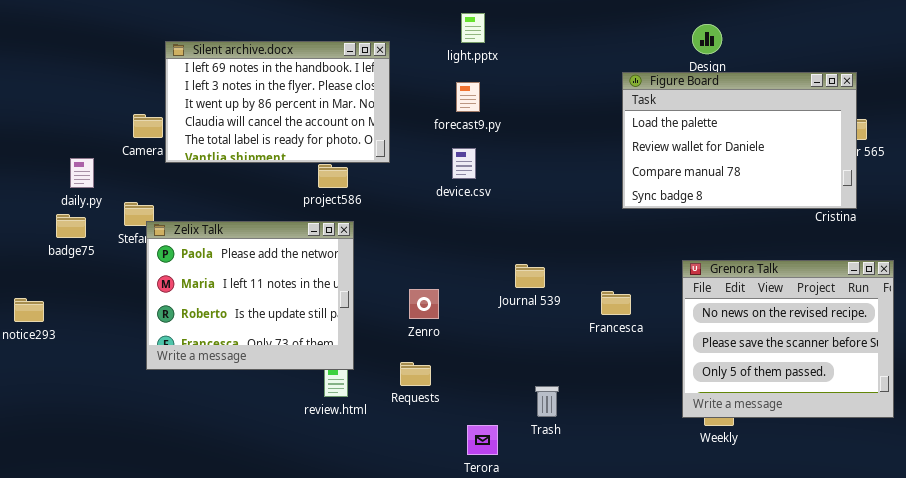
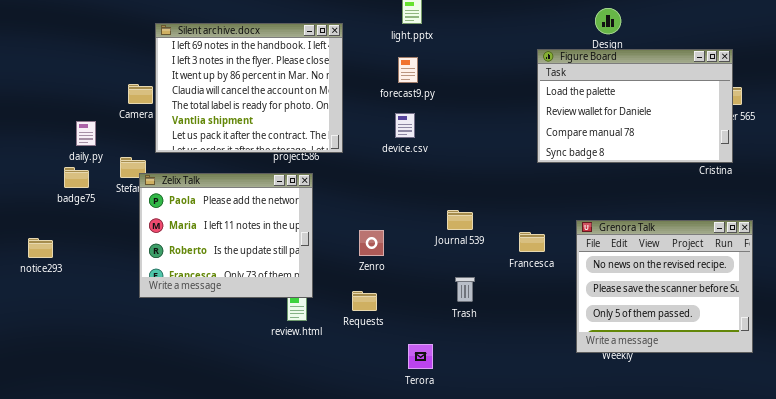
Silent archive.docx: [165,41,390,163] -> [155,23,343,153], resized
Grenora Talk: [682,260,894,418] -> [576,220,753,353], moved
Trash: [535,386,559,417] -> [455,277,475,302], moved

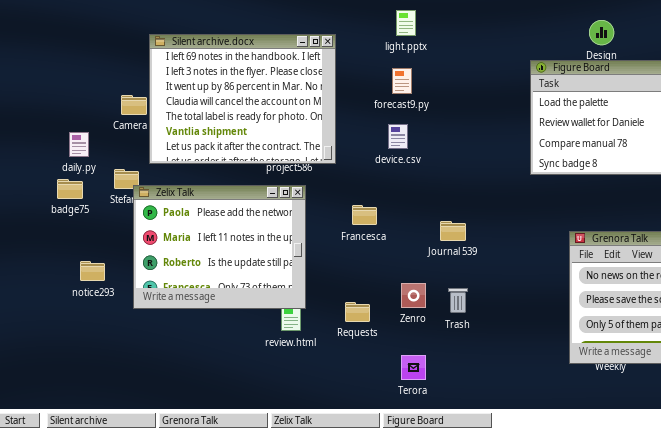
Zenro: [359,230,384,256] -> [401,283,426,308], moved
Francesca: [519,232,545,252] -> [352,205,377,225], moved
notice293: [28,238,53,258] -> [80,261,105,281], moved

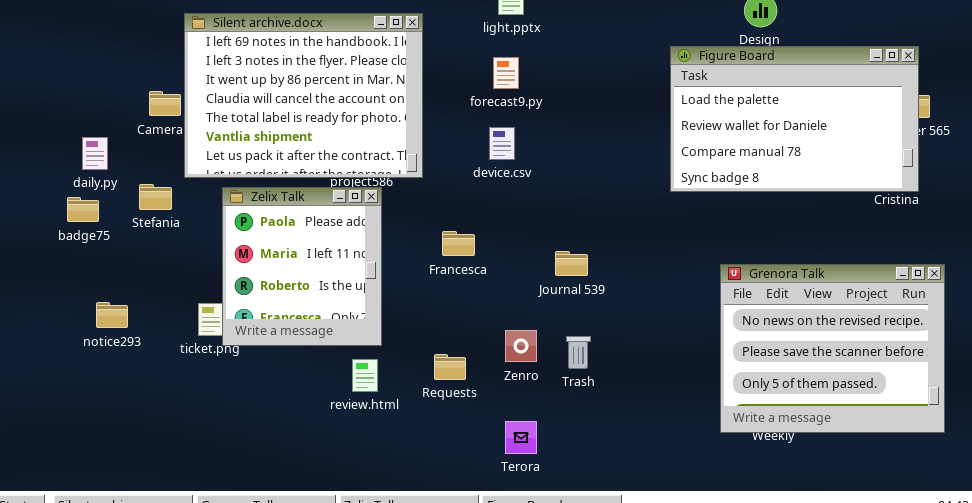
Zelix Talk: [133,185,306,309] -> [222,187,382,346], moved, resized

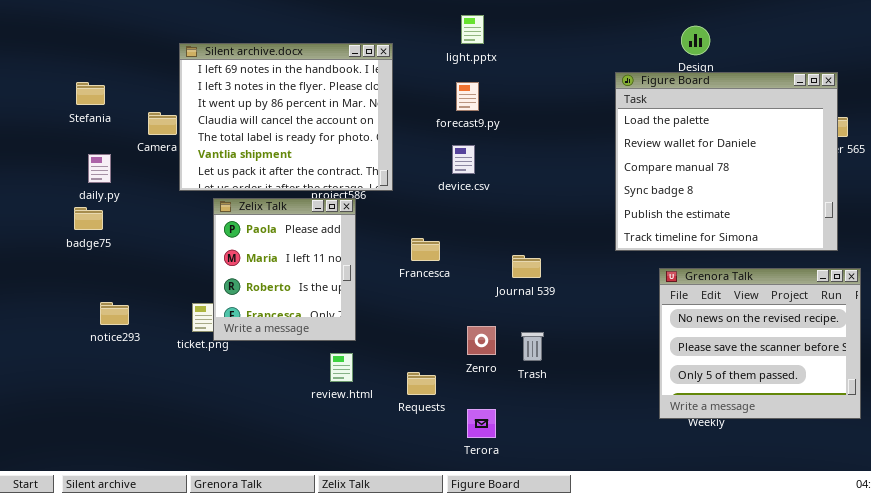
Figure Board: [670,46,919,192] -> [615,72,838,251], resized
Stefania: [139,184,172,210] -> [76,82,105,105], moved
Requests: [434,354,466,380] -> [407,372,436,395], moved

